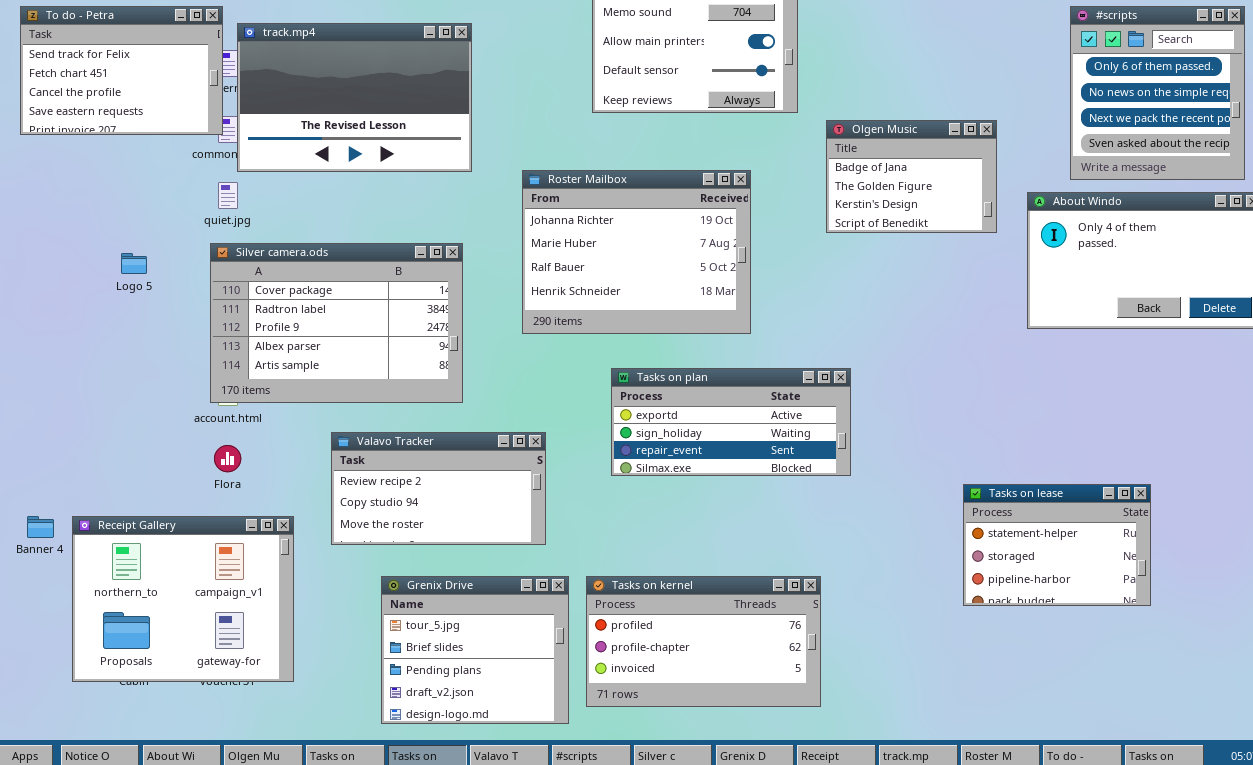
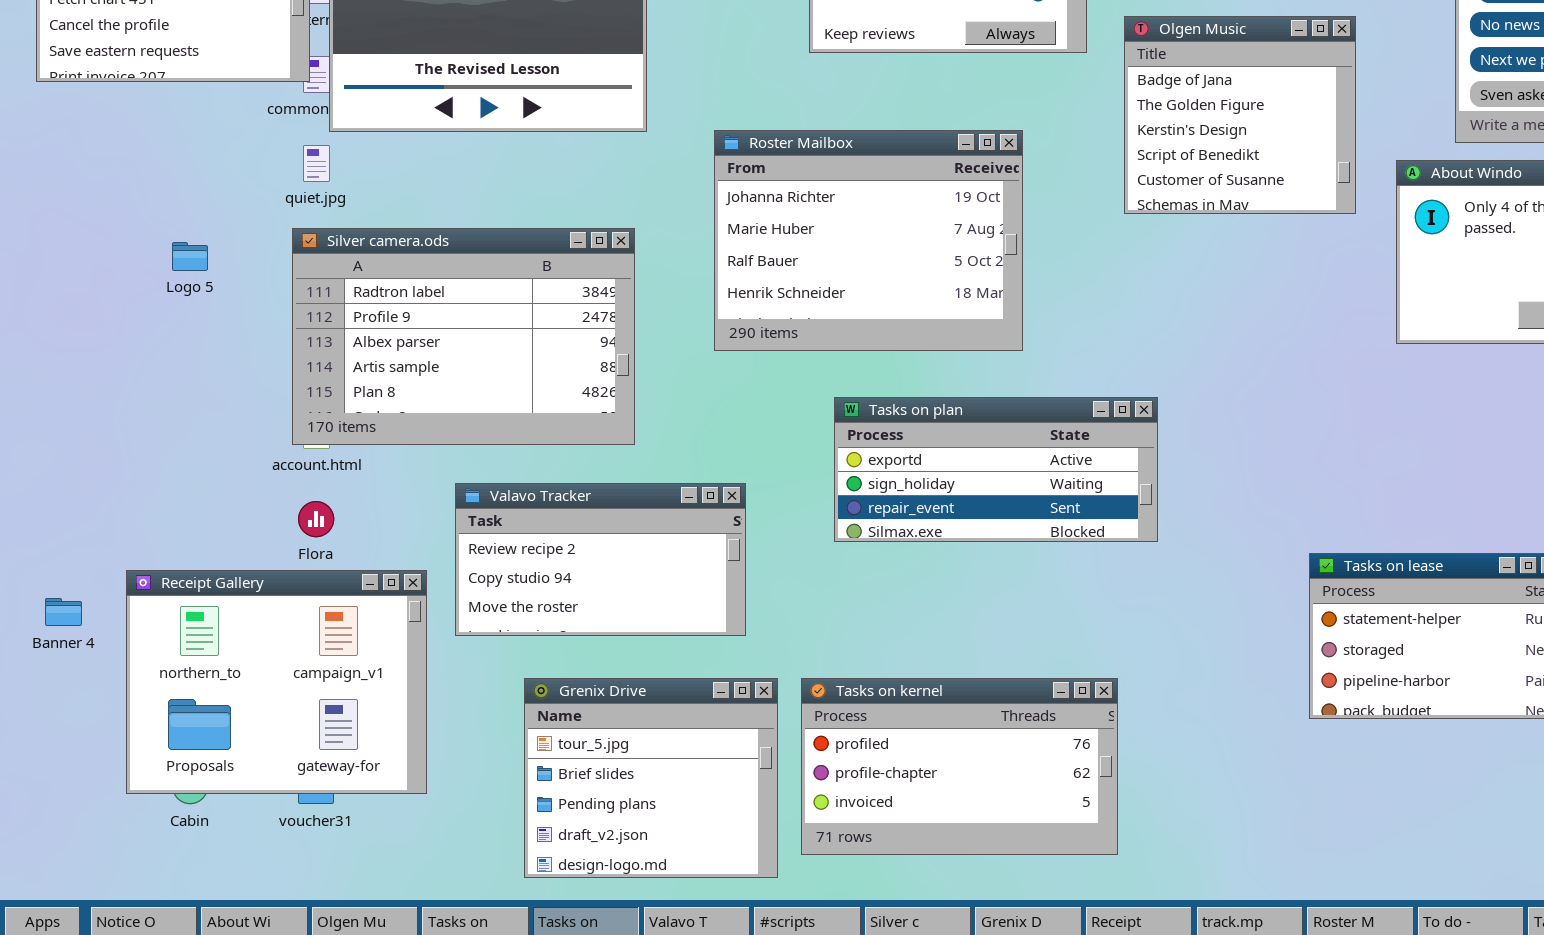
Olgen Music: [826,120,997,233] -> [1124,16,1356,214], resized
Silver camera.ods: [210,243,463,403] -> [292,228,635,445], scrolled down 1 row
Receipt Gallery: [72,516,294,682] -> [126,570,427,794], moved

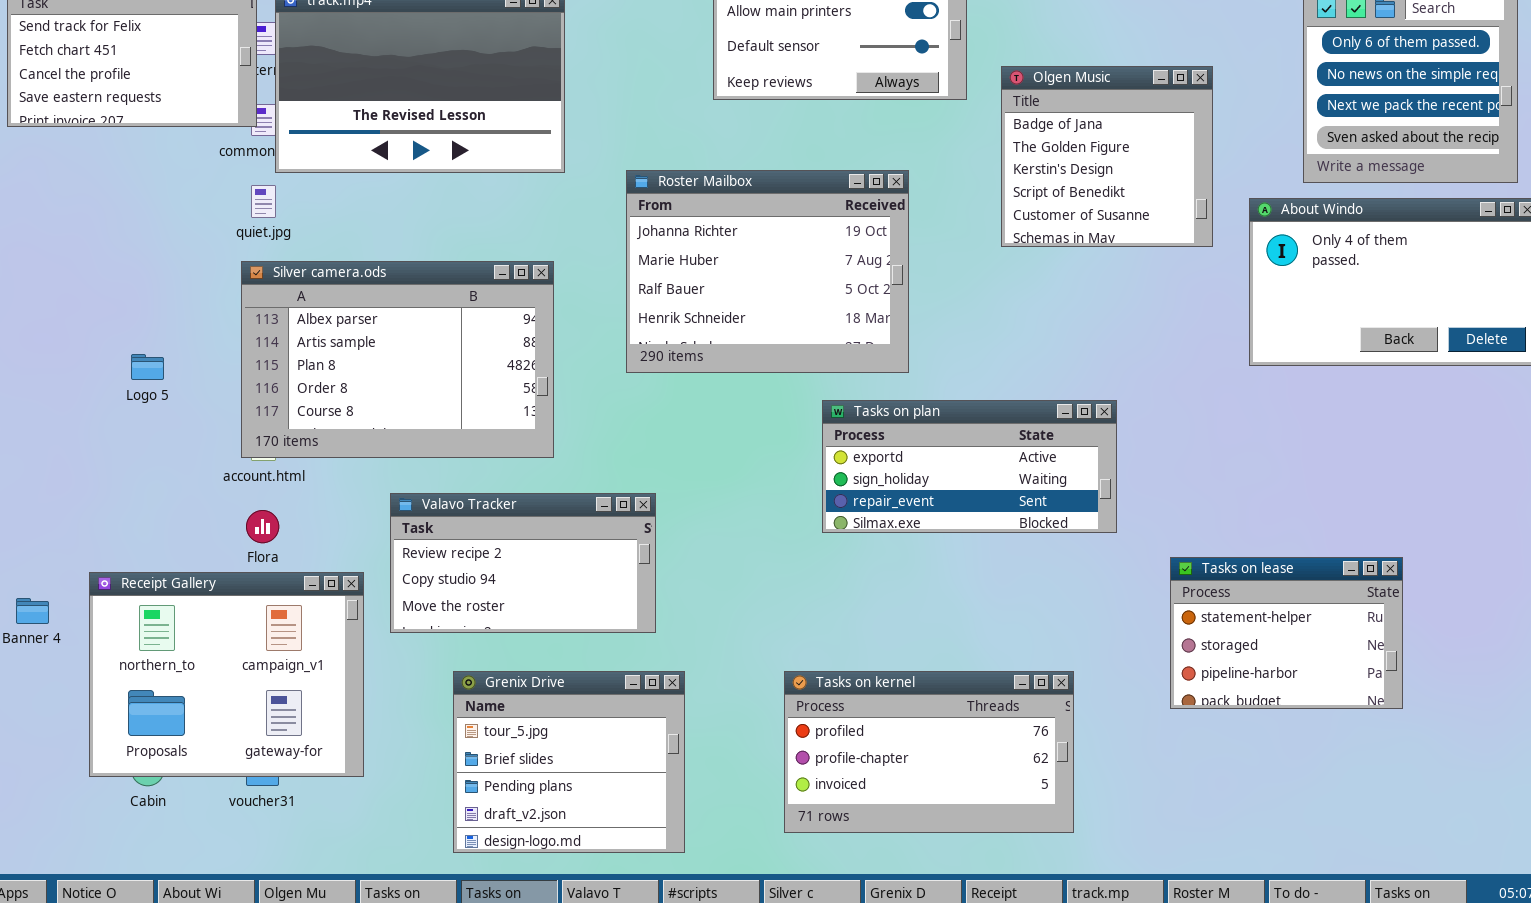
Silver camera.ods: [292,228,635,445] -> [241,261,554,458], scrolled down 2 rows
Logo 5: [172,242,208,271] -> [131,354,164,380], moved
Tasks on plan: [834,397,1158,542] -> [822,400,1117,533], moved
Tasks on kernel: [801,678,1118,855] -> [784,671,1074,833], moved

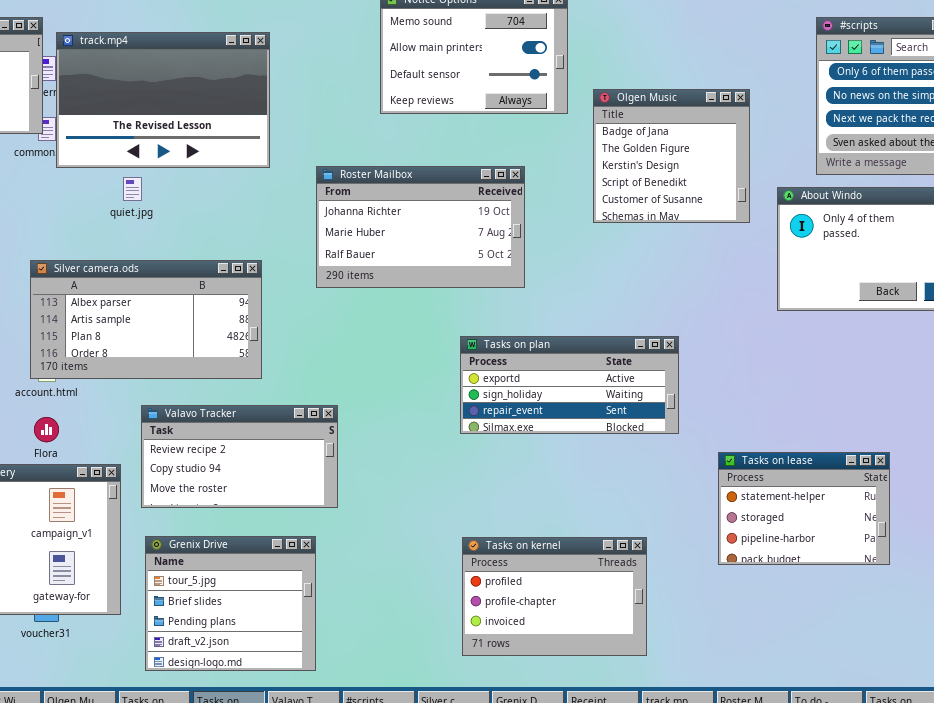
Roster Mailbox: [626,170,909,373] -> [316,166,525,288], resized
quiet.jpg: [251,185,276,218] -> [123,177,142,201], moved
Silver camera.ods: [241,261,554,458] -> [30,260,262,379], resized
Grenix Drive: [453,671,685,853] -> [145,536,316,671], moved
Tasks on kernel: [784,671,1074,833] -> [462,537,647,656], resized

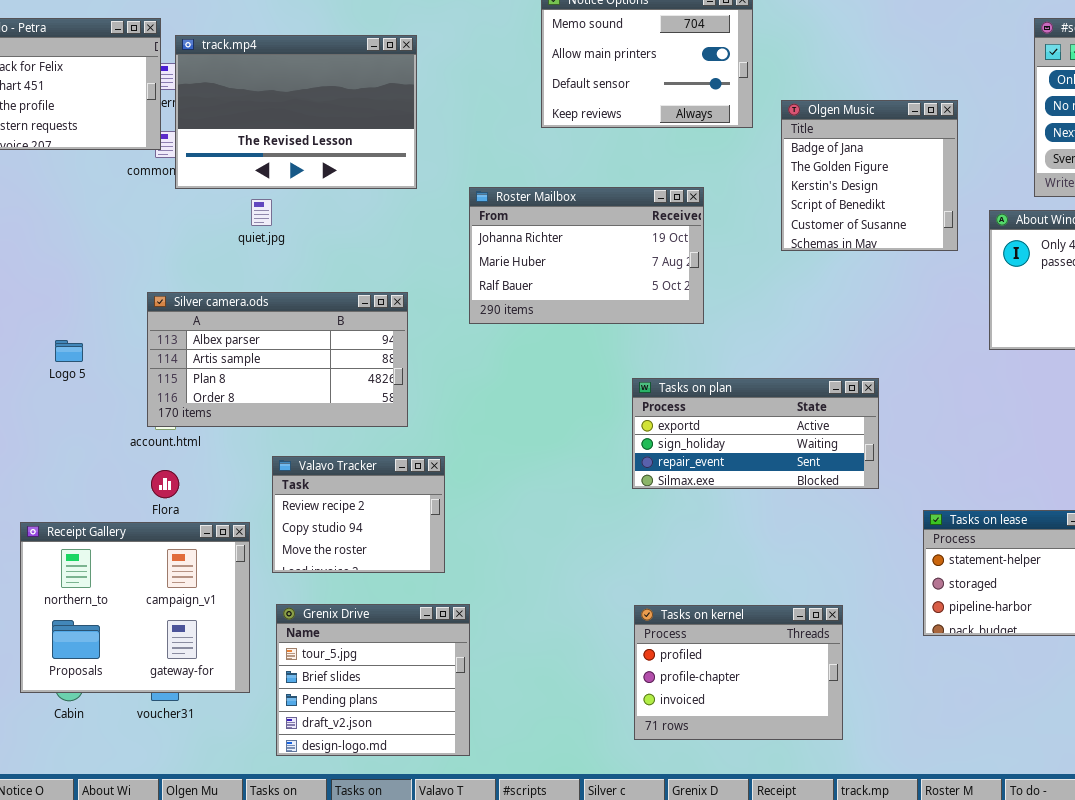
Valavo Tracker: [141,405,338,508] -> [272,456,445,573], resized

